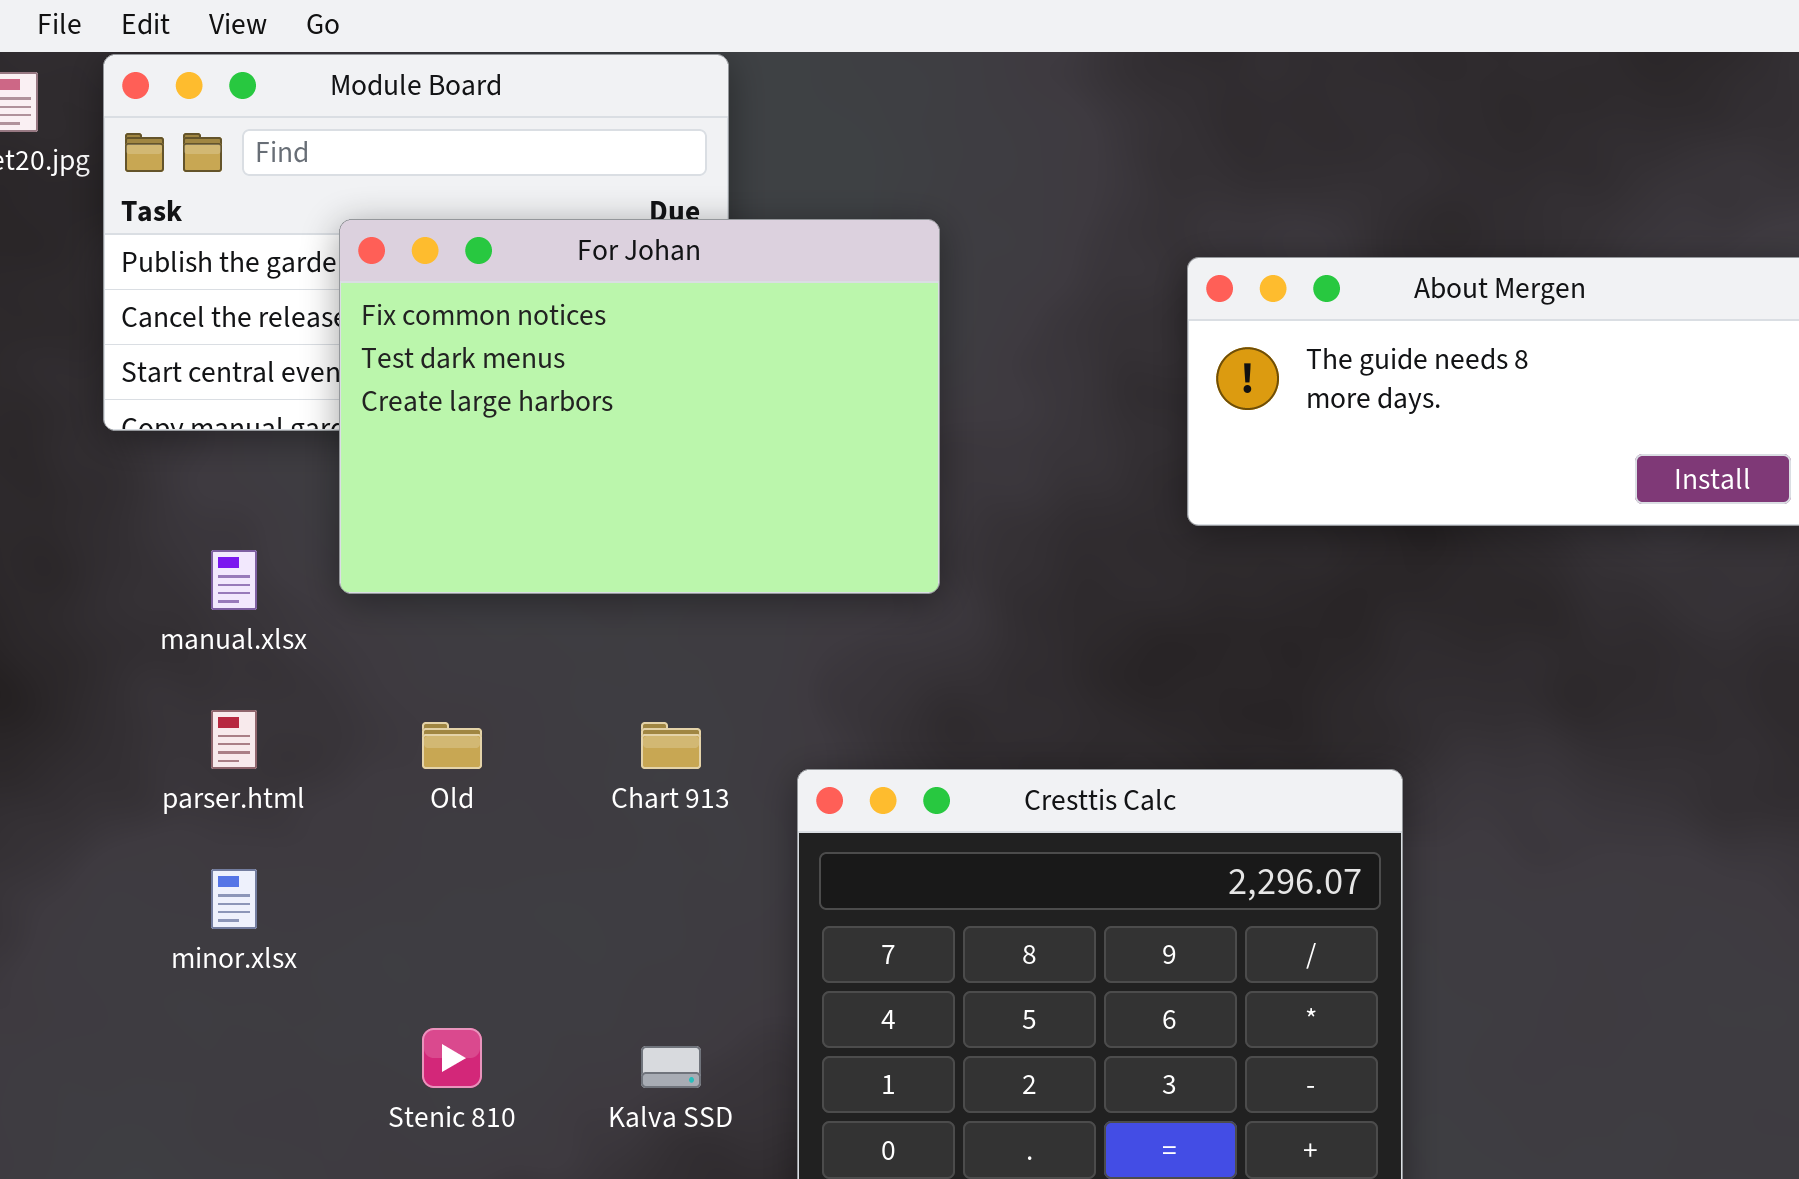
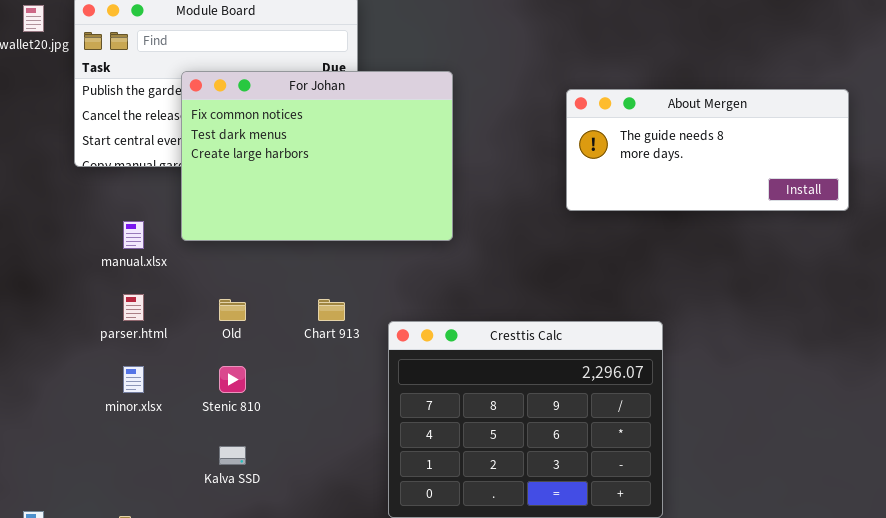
Stenic 810: [422,1028,482,1088] -> [219,366,246,393], moved
Kalva SSD: [641,1046,701,1088] -> [219,446,246,465], moved

